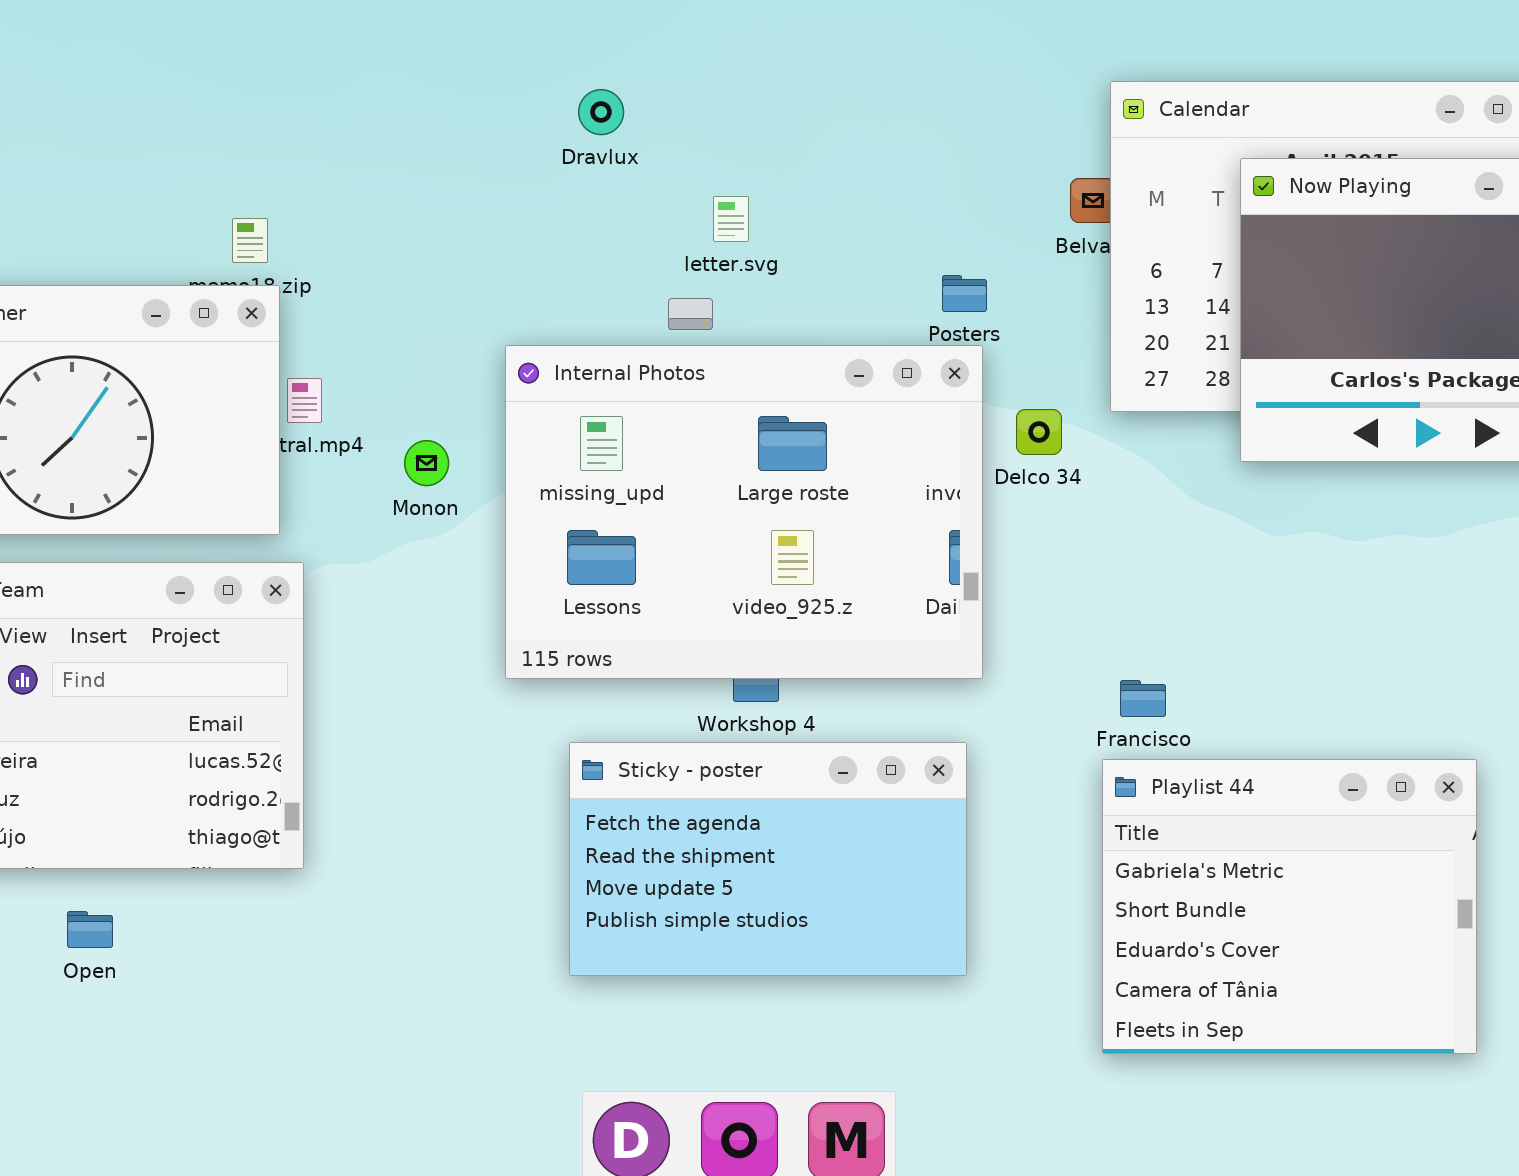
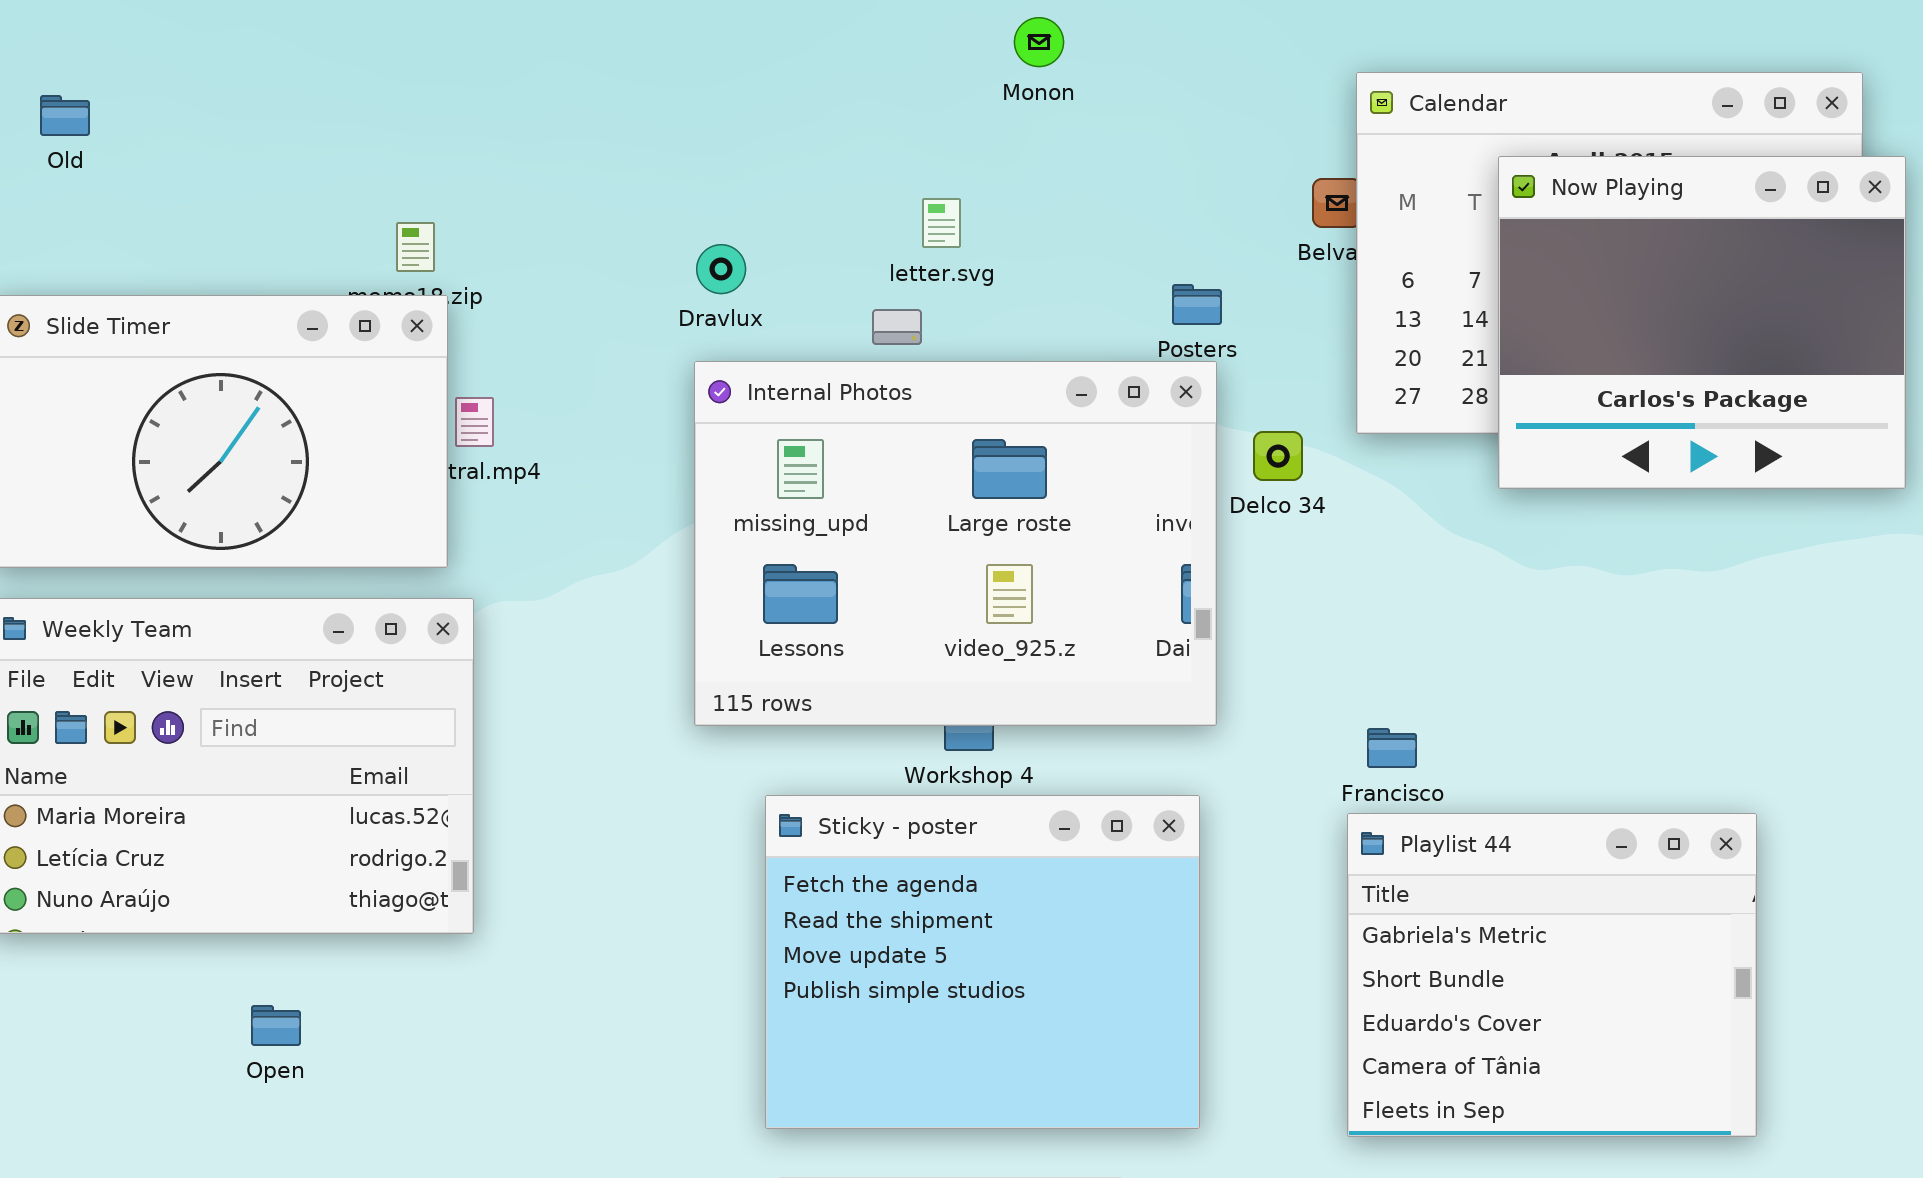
Dravlux: [578,89,624,135] -> [696,244,746,294], moved
Monon: [404,440,449,486] -> [1014,17,1064,67], moved
Sticky - poster: [569,742,967,976] -> [765,795,1200,1129], resized
Open: [67,911,113,948] -> [251,1005,301,1046], moved

